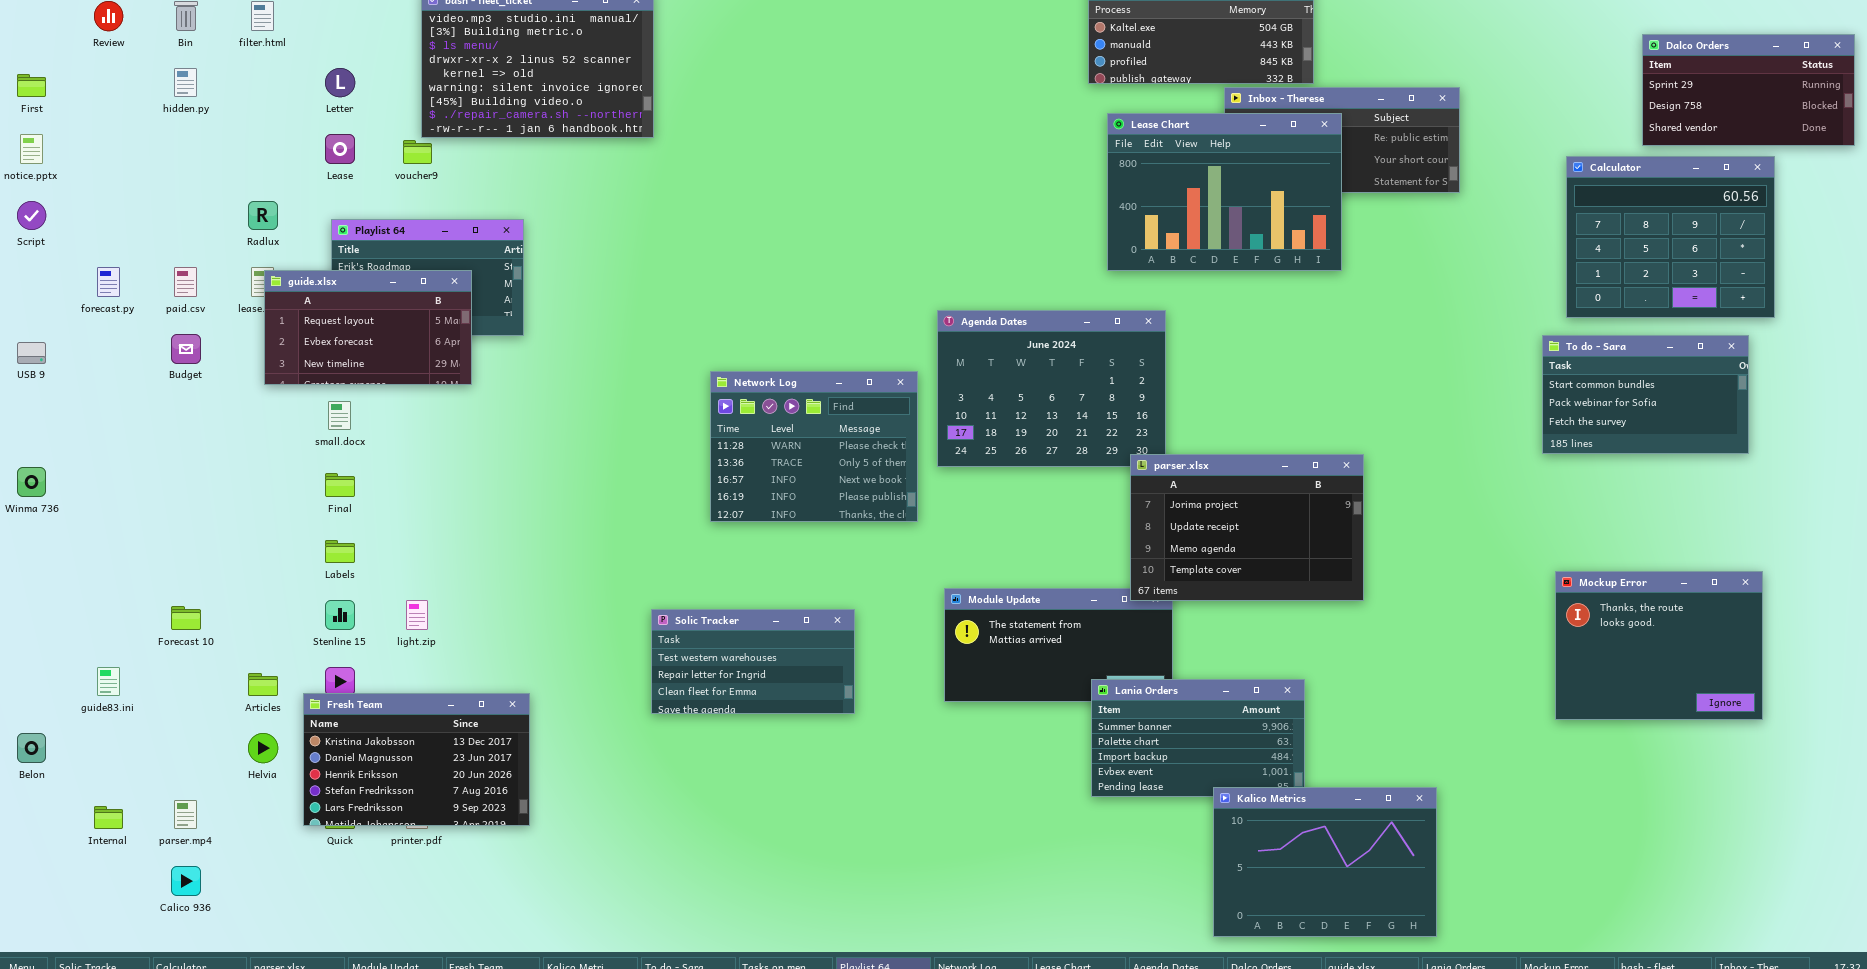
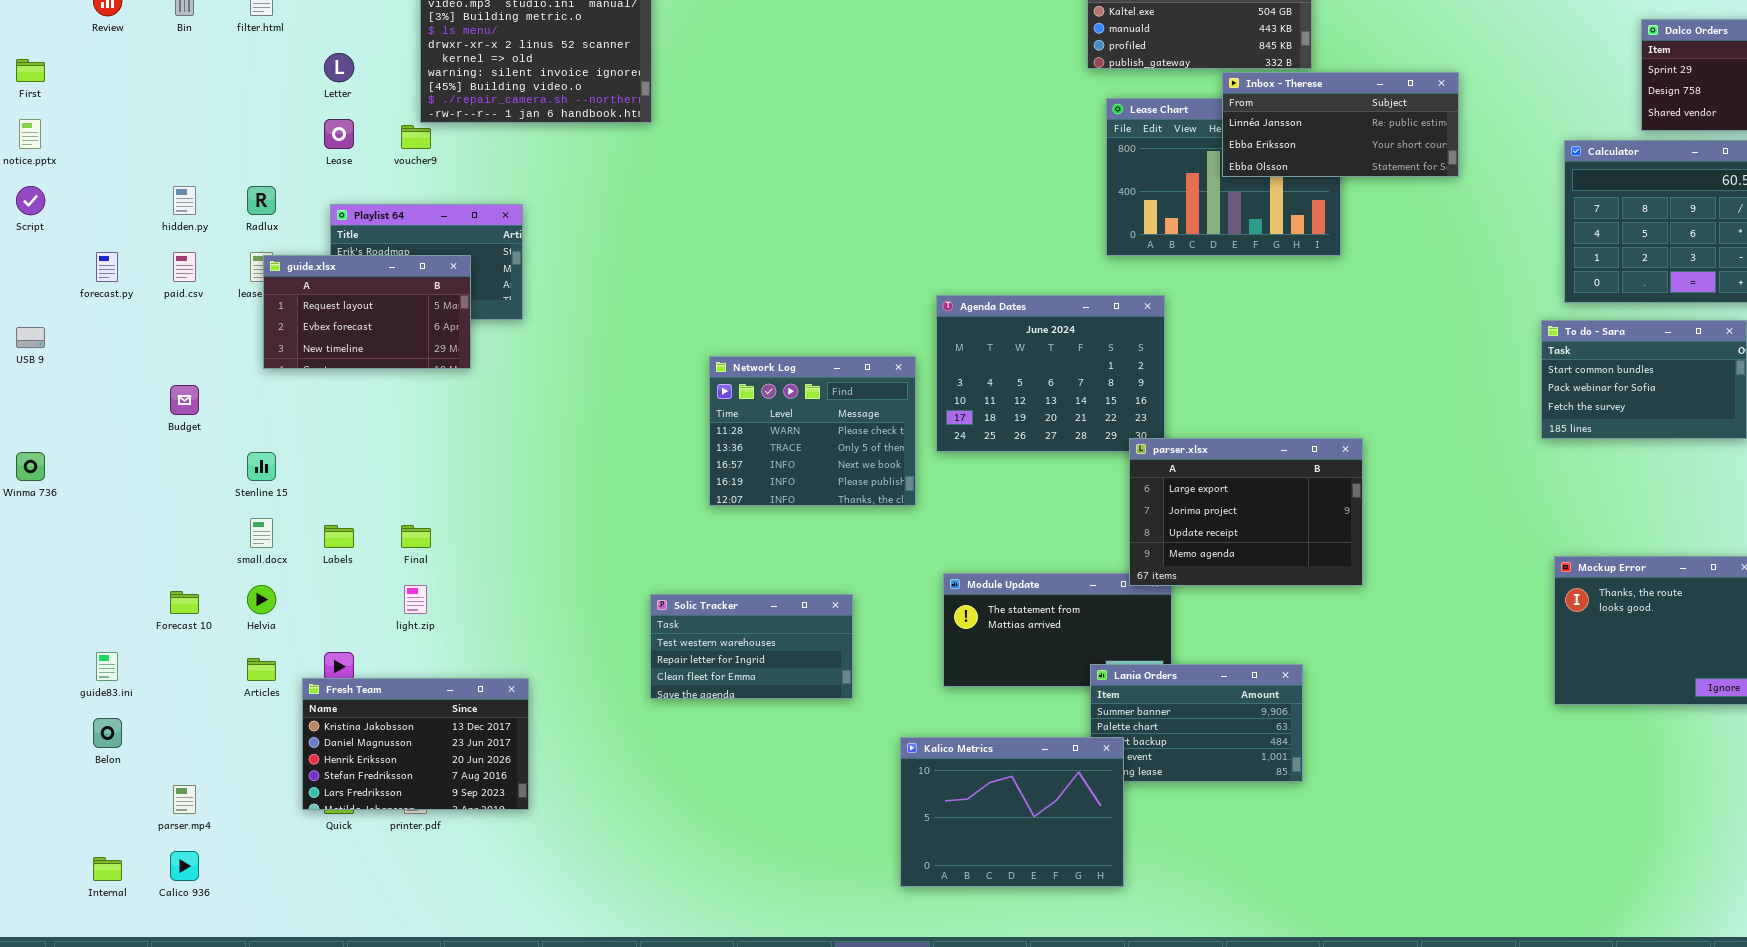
hidden.py: [174,68,197,97] -> [173,186,196,215], moved
Inbox - Therese: [1224,87,1460,193] -> [1222,72,1459,177], raised
Budget: [171,334,201,364] -> [170,385,199,415], moved
small.docx: [328,401,351,430] -> [250,518,273,548], moved
parser.xlsx: [1130,454,1364,601] -> [1129,438,1363,586], scrolled up 1 row
Final: [325,473,355,497] -> [401,525,431,548], moved
Stenline 15: [325,600,355,630] -> [247,452,276,481], moved
Belon: [17,733,46,763] -> [93,718,122,748], moved
Helvia: [248,733,278,763] -> [247,585,276,614], moved
Kalico Metrics: [1213,787,1437,937] -> [900,737,1124,887], moved
Internal: [94,806,123,829] -> [93,857,122,881], moved

